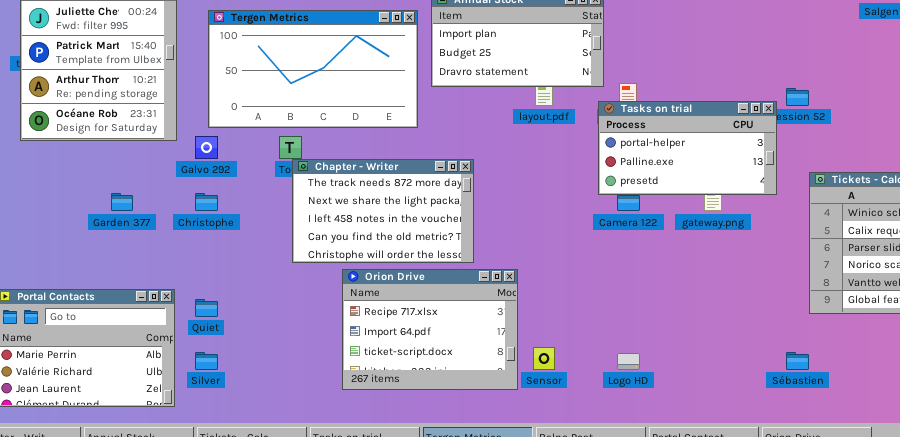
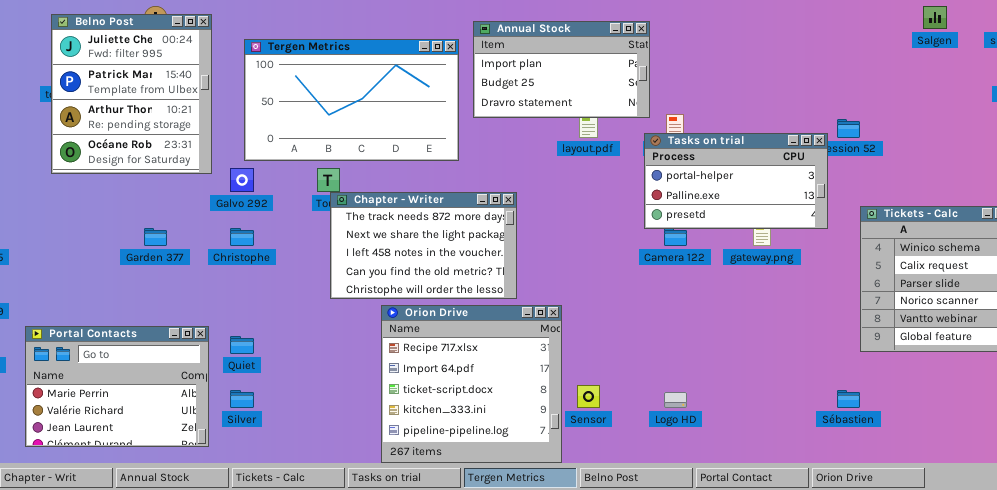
Orion Drive: [342,269,518,390] -> [381,305,562,463], resized

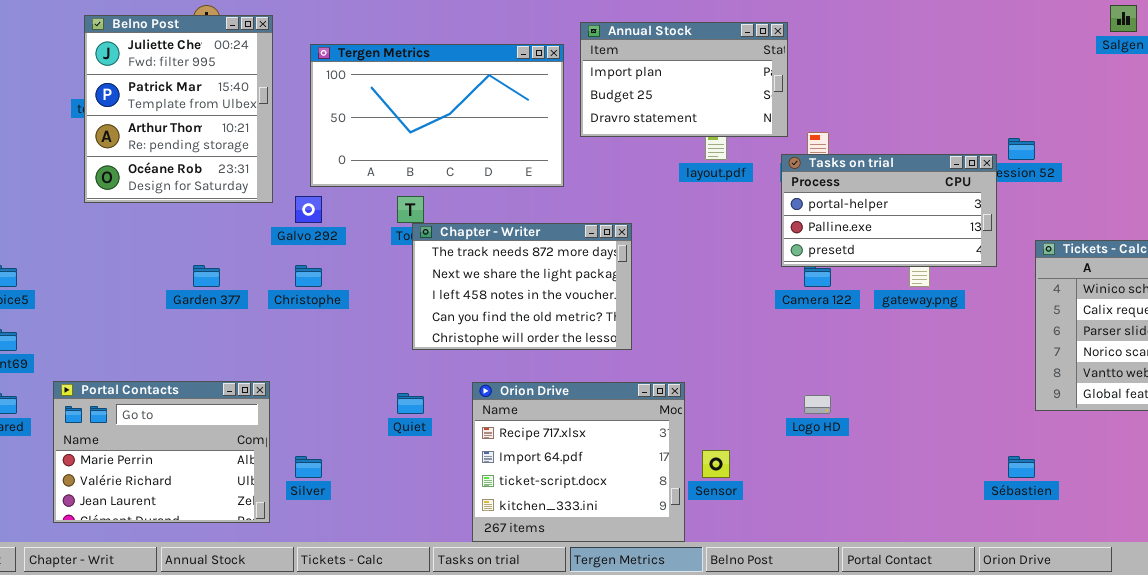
Orion Drive: [381,305,562,463] -> [472,382,685,542], resized
Quiet: [230,336,254,354] -> [397,393,424,414], moved
Logo HD: [664,392,687,408] -> [804,395,831,414], moved

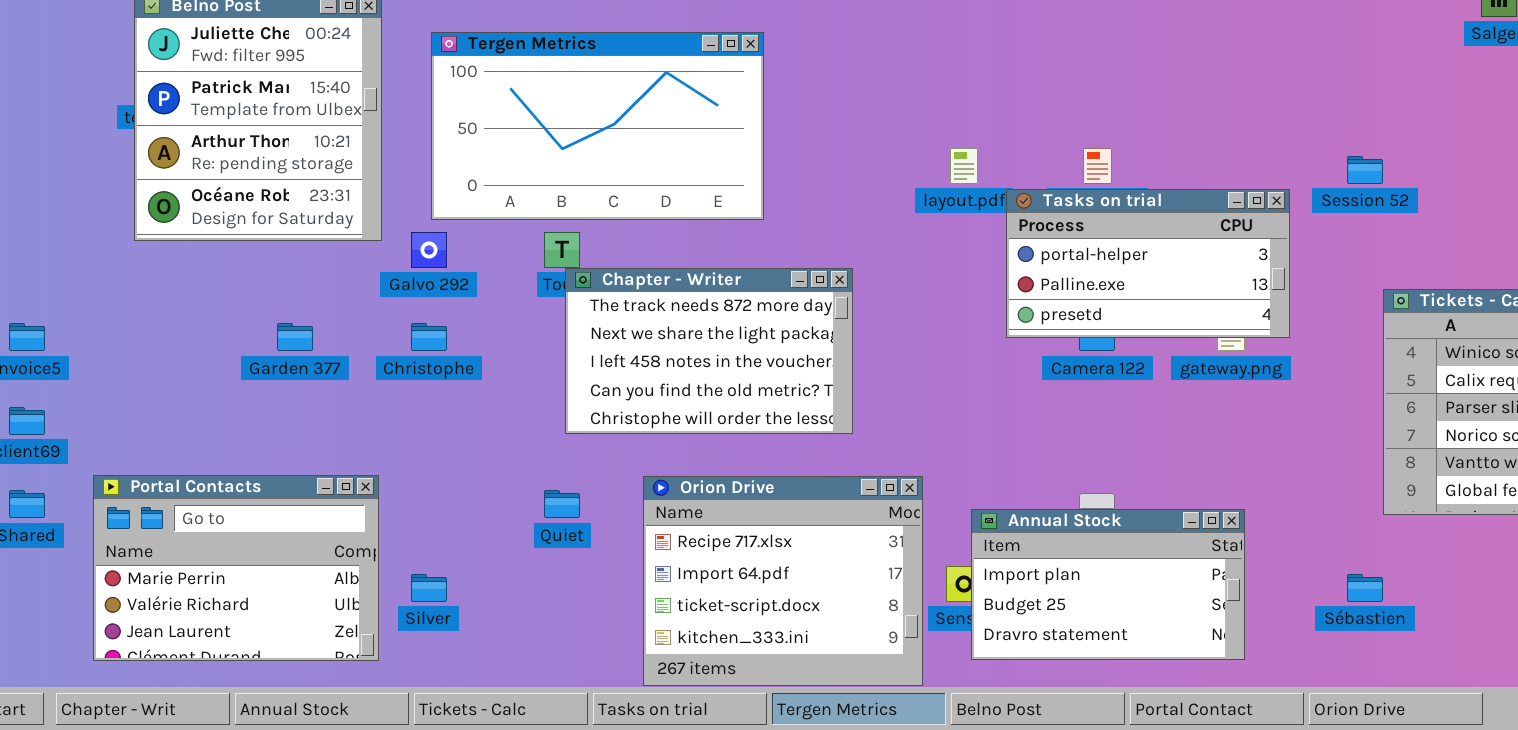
Annual Stock: [580,22,788,137] -> [971,509,1245,660], moved
Tasks on trial: [781,154,997,267] -> [1006,189,1290,338], moved

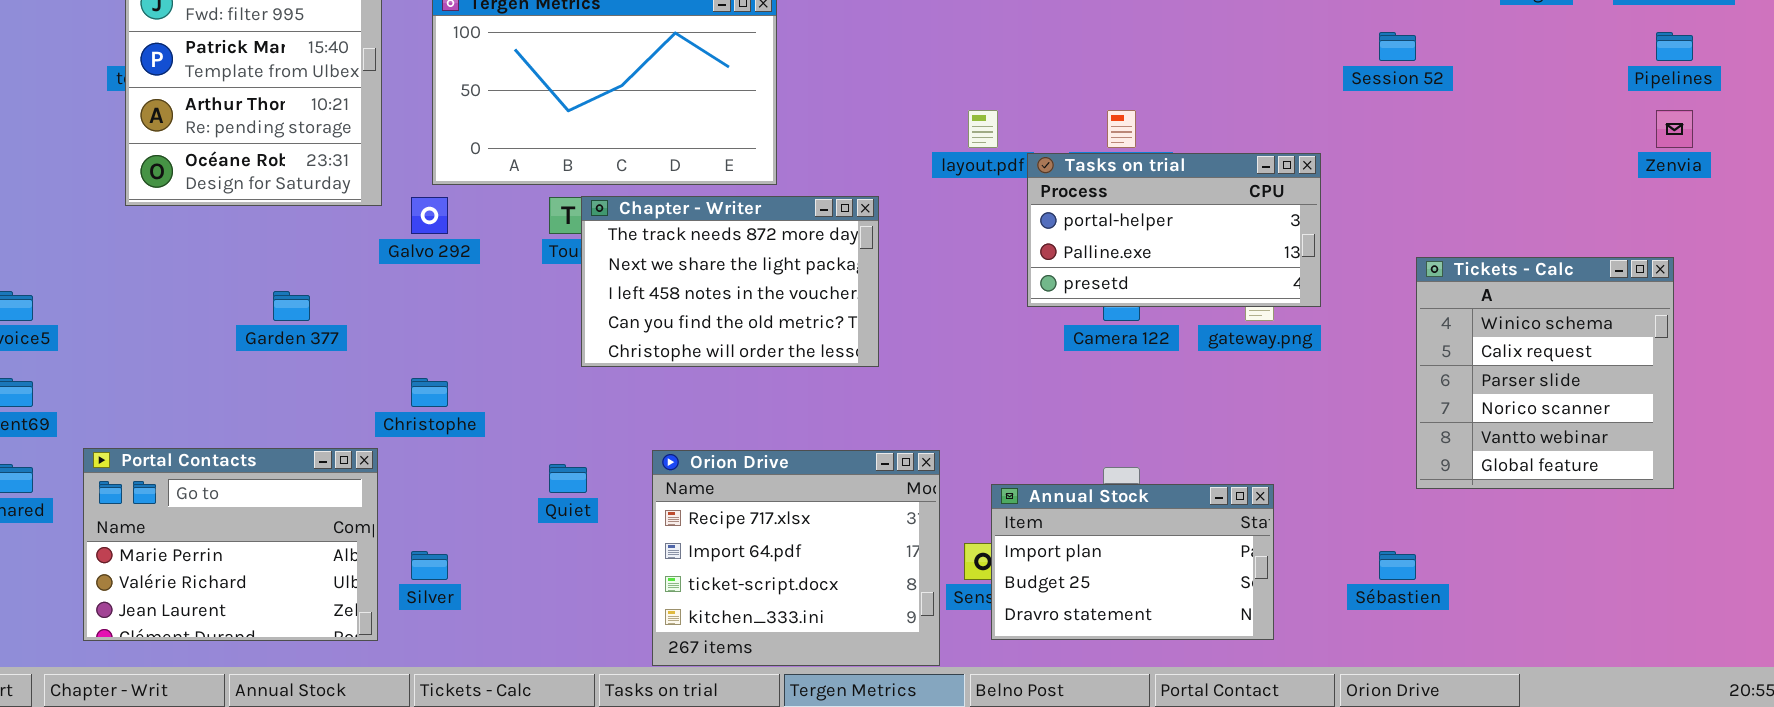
Session 52: [1347,156,1383,184] -> [1379,32,1416,61], moved
Chapter - Writer: [565,268,853,434] -> [581,196,879,367], moved
Christophe: [411,323,447,351] -> [411,378,448,407], moved

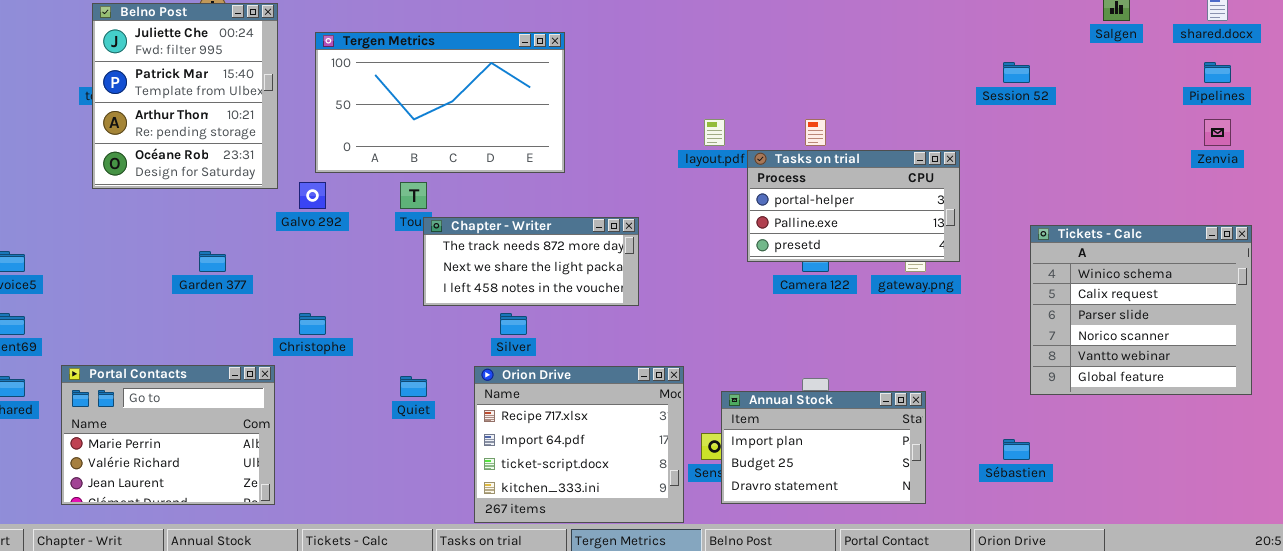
Chapter - Writer: [581,196,879,367] -> [423,217,639,306], resized
Tickets - Calc: [1416,257,1674,489] -> [1030,225,1252,395], resized
Silver: [411,551,448,580] -> [500,313,527,335], moved

